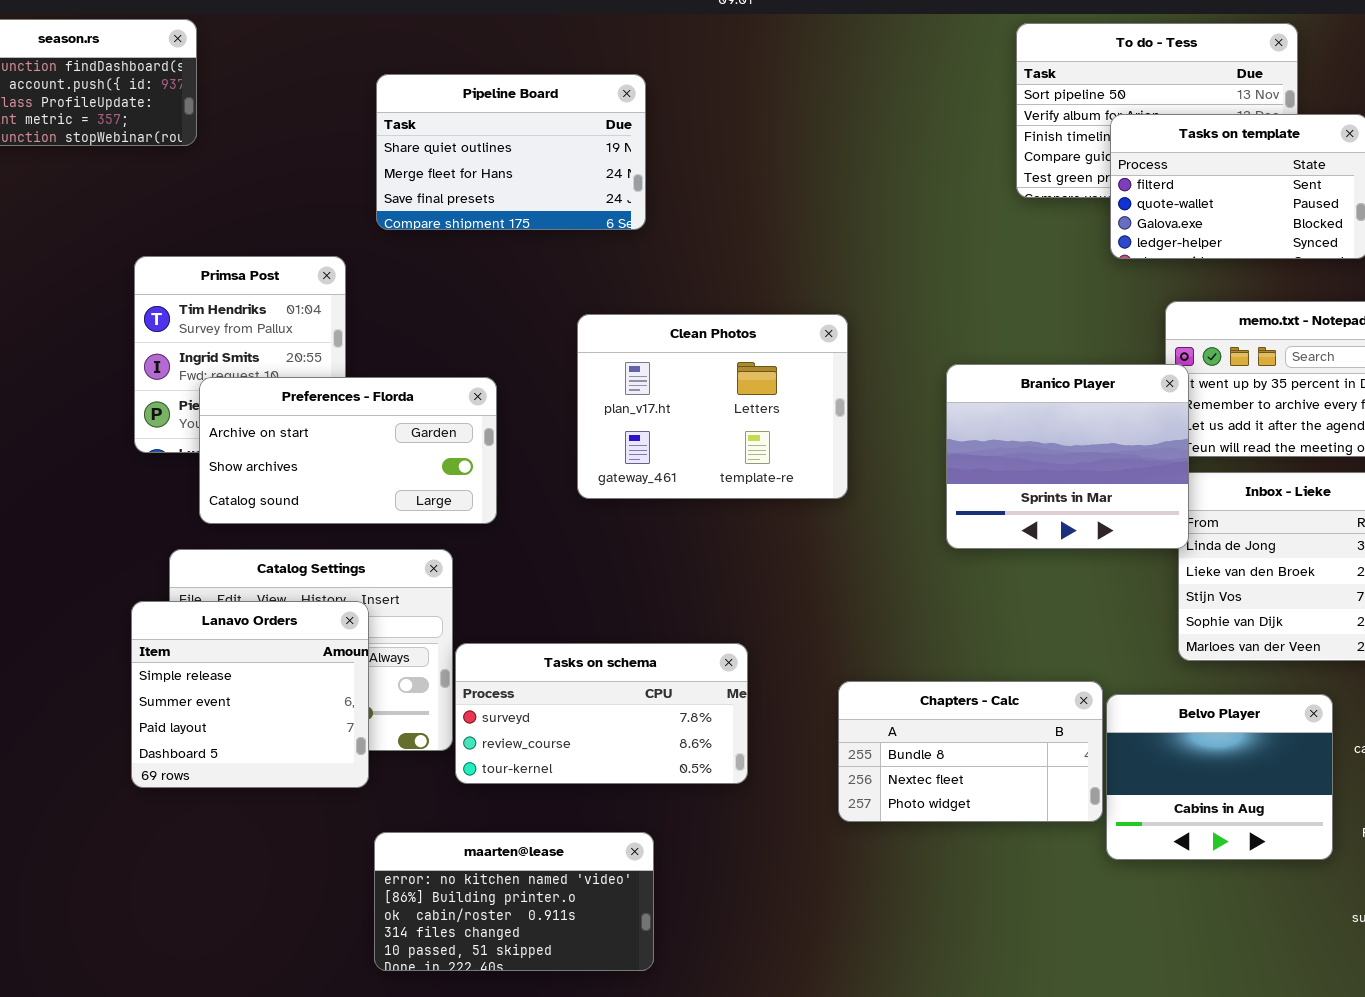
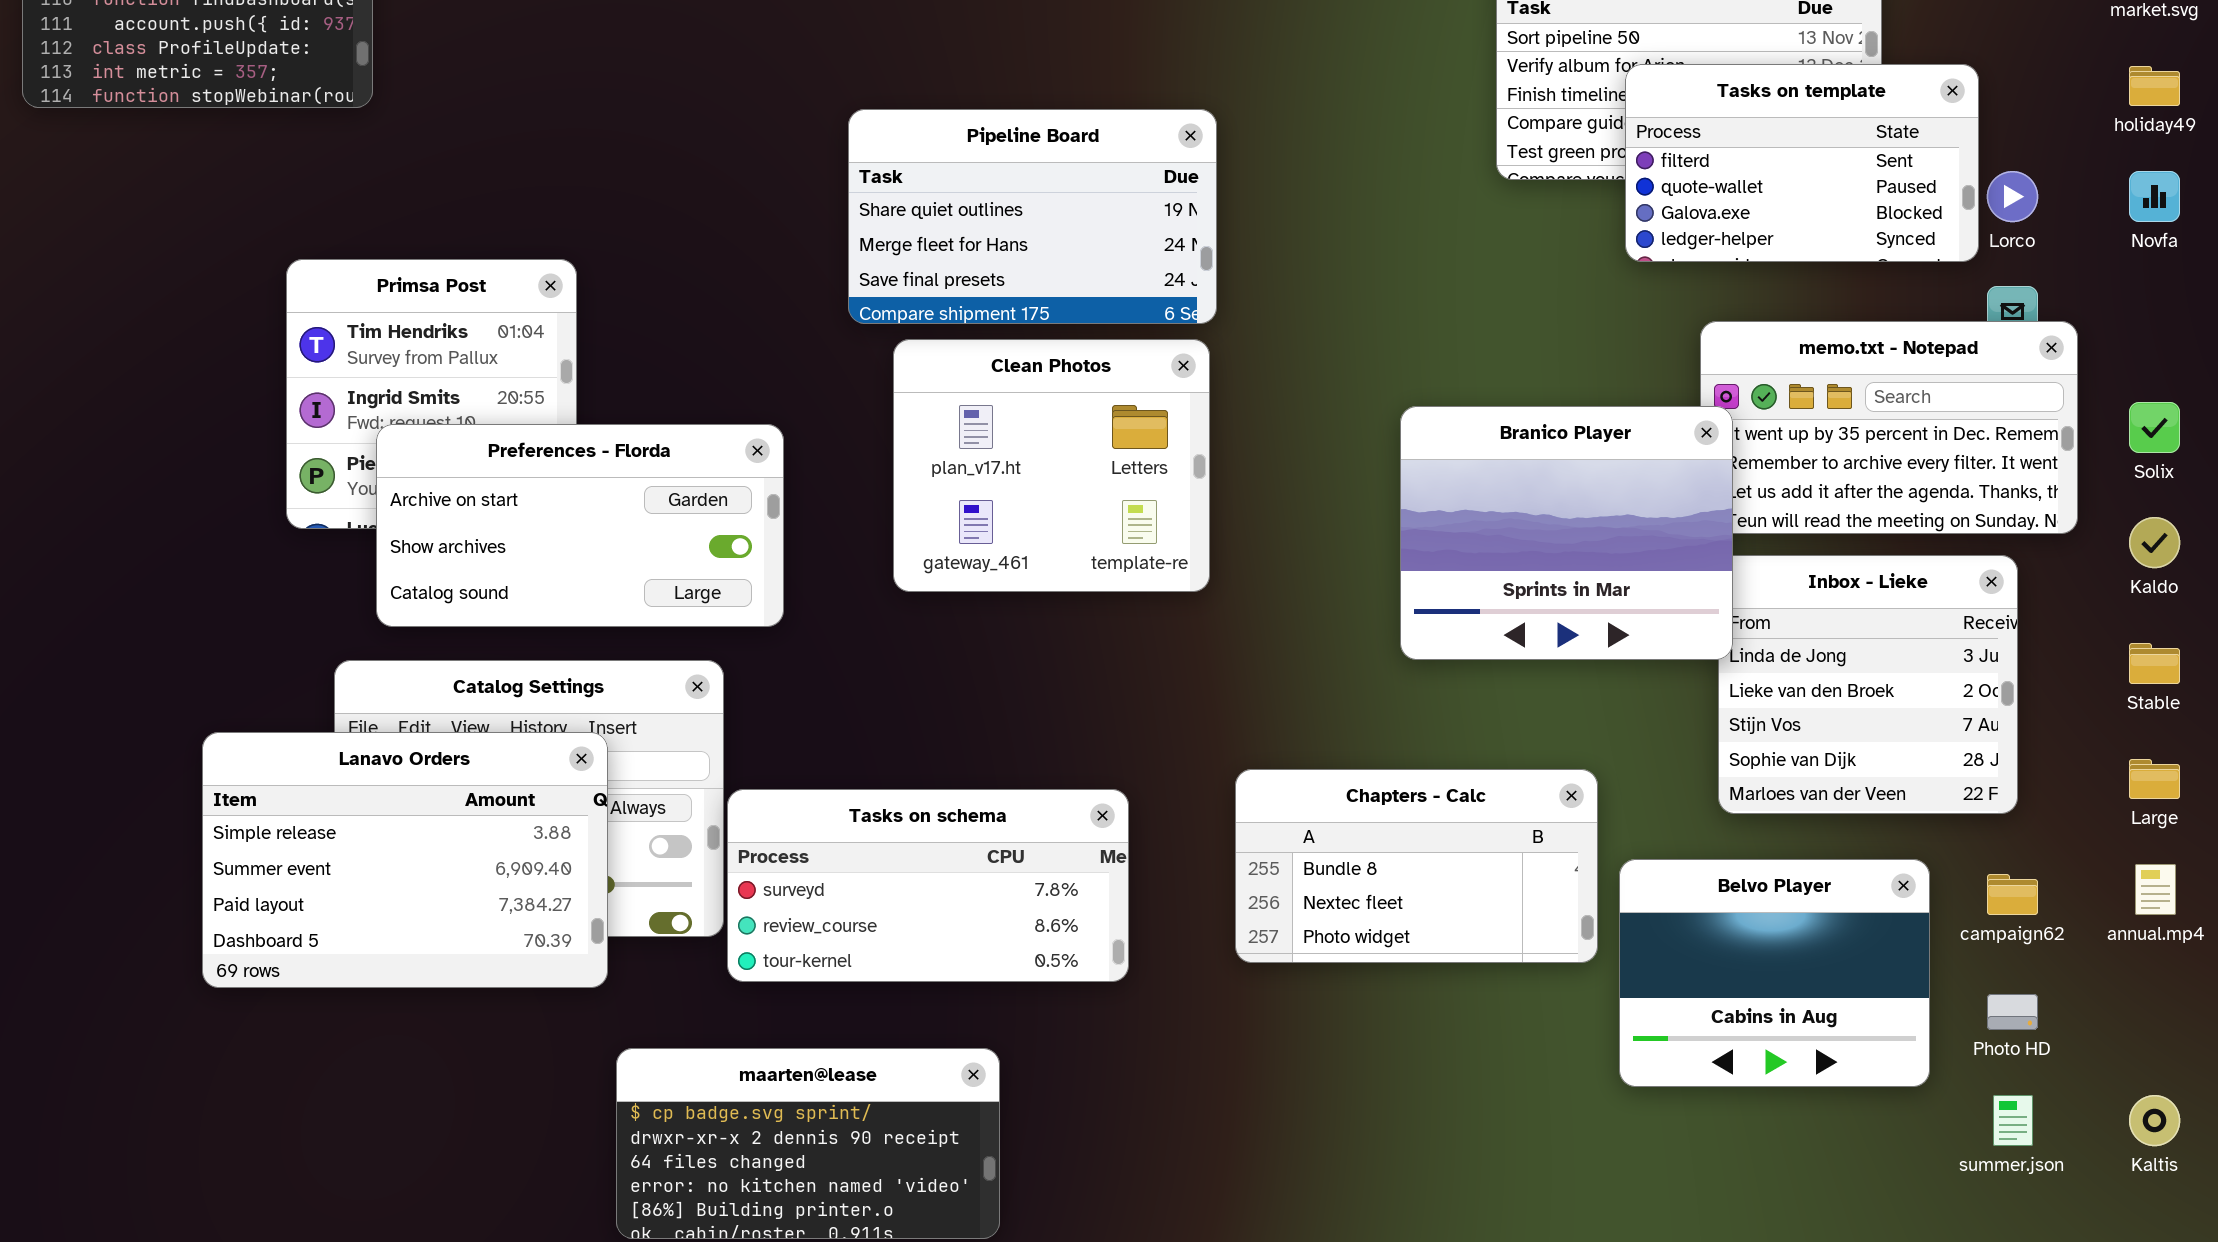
Pipeline Board: [376,74,646,230] -> [848,109,1217,324], moved
Clean Photos: [577,314,848,499] -> [893,339,1210,592], resized
Lanavo Orders: [131,601,369,788] -> [202,732,608,988], resized
Chapters - Calc: [838,681,1103,822] -> [1235,769,1598,963], moved
maarten@lease: [374,832,654,971] -> [616,1048,1000,1239], scrolled up 3 rows

